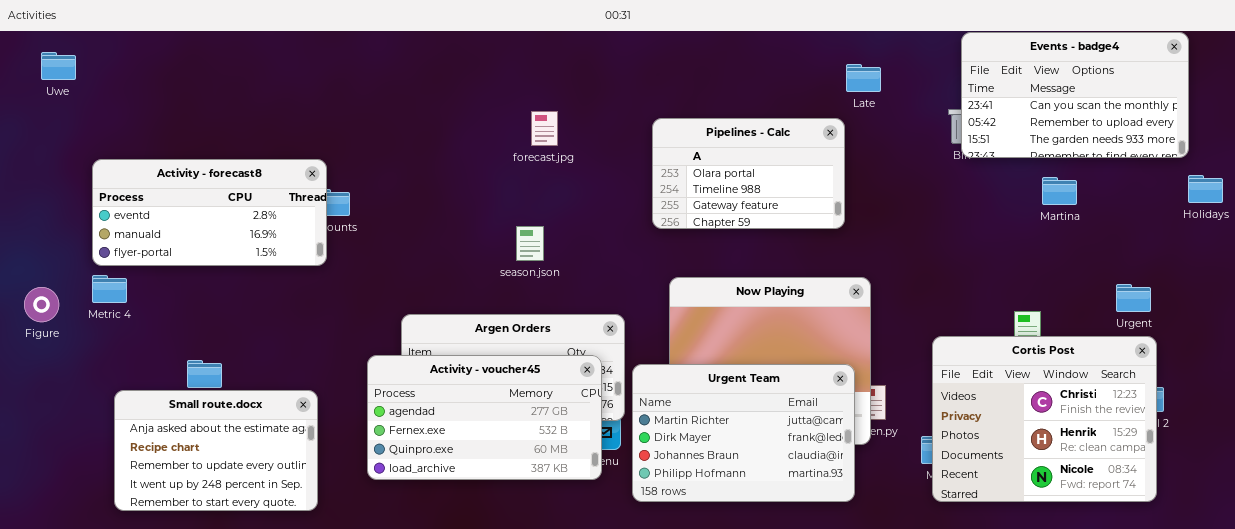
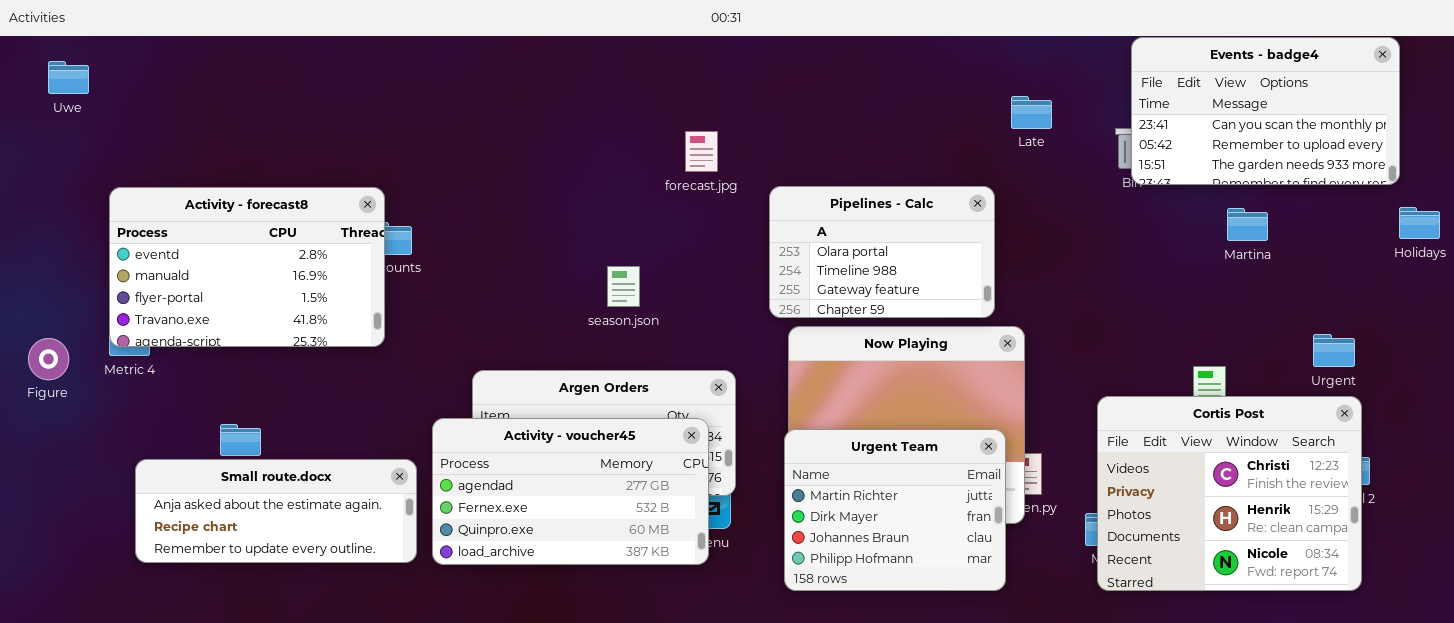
Late: [846,64,881,92] -> [1011,96,1052,129], moved
forecast.jpg: [531,111,558,146] -> [685,131,718,172], moved
Pipelines - Calc: [652,118,845,229] -> [769,186,995,318], moved
Activity - forecast8: [92,159,327,266] -> [109,187,385,347], resized
Urgent Team: [632,364,855,502] -> [784,429,1006,591], resized
Small route.docx: [114,390,318,511] -> [135,459,417,563], resized

